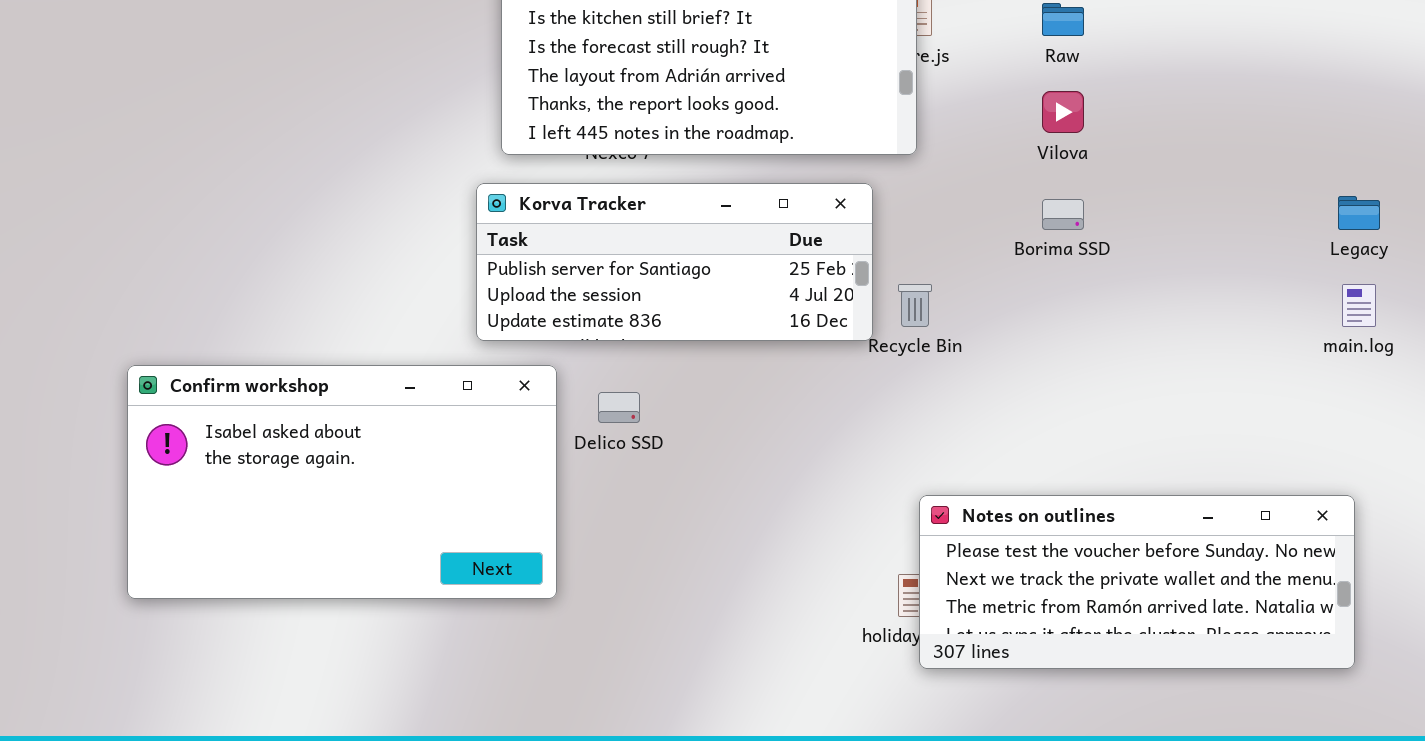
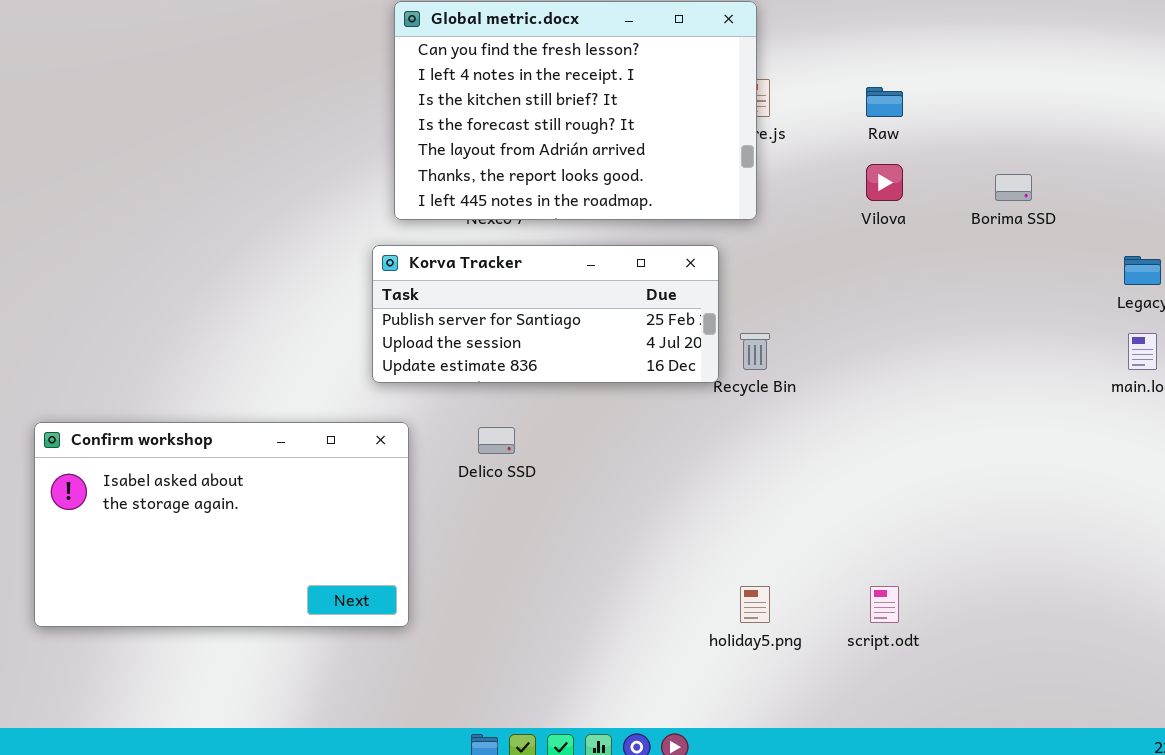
Borima SSD: [1042,199,1084,230] -> [995,174,1032,201], moved
Confirm workshop: [127,365,557,599] -> [34,422,409,627], moved
Notes on outlines: [919,495,1355,669] -> none, closed

